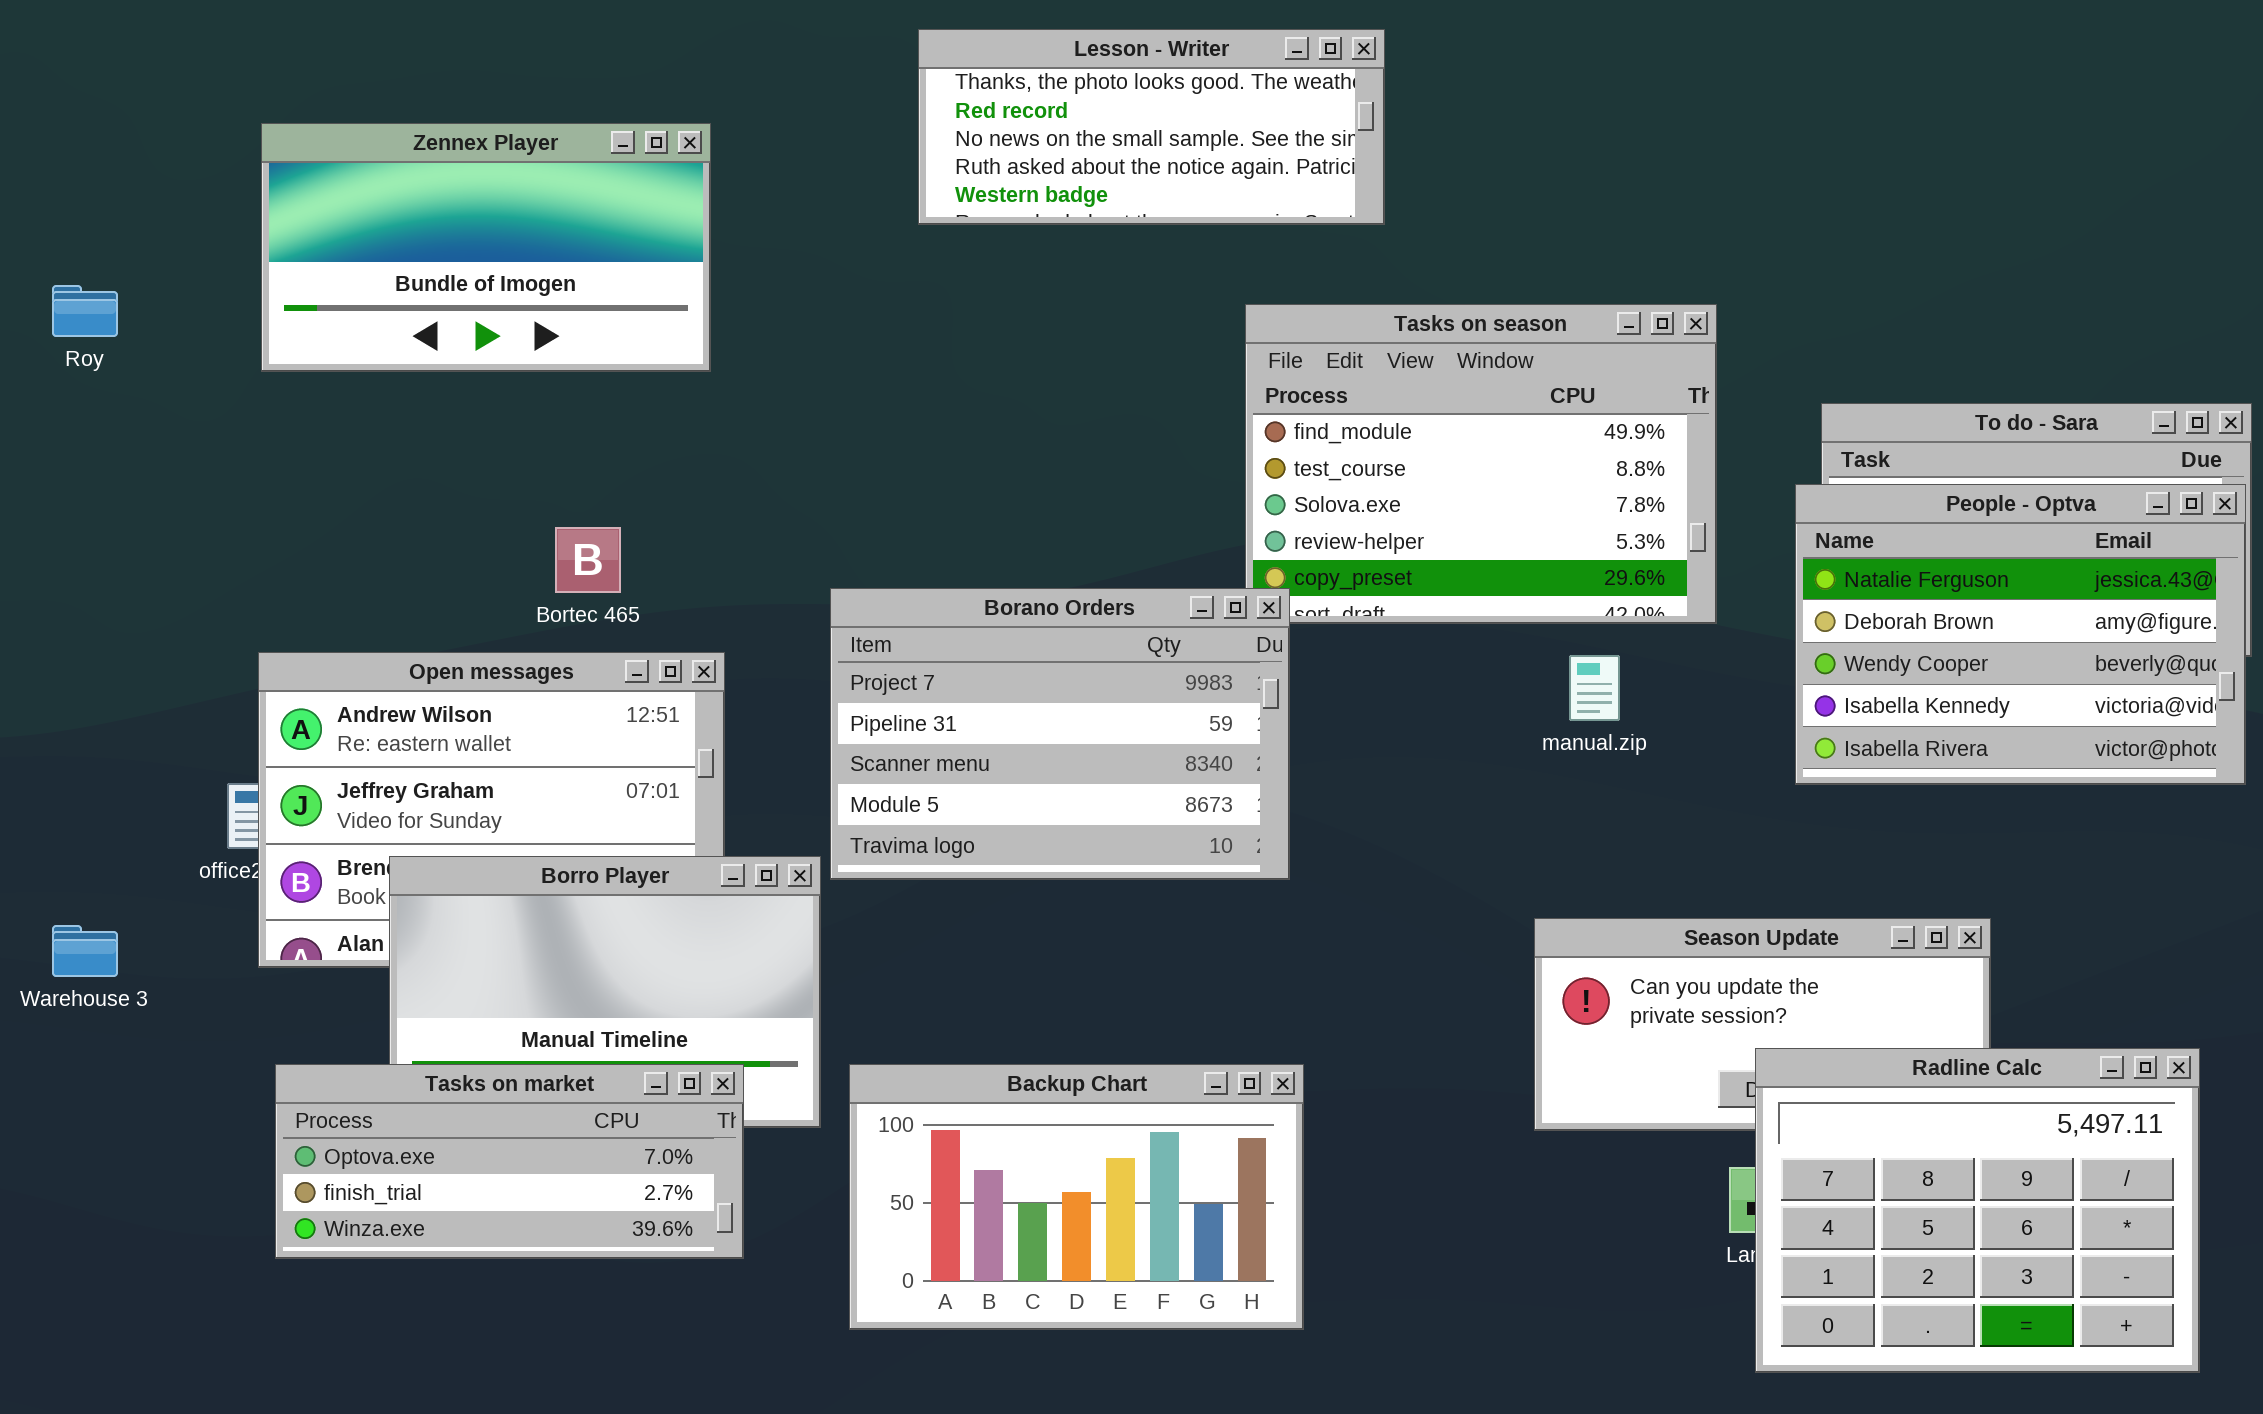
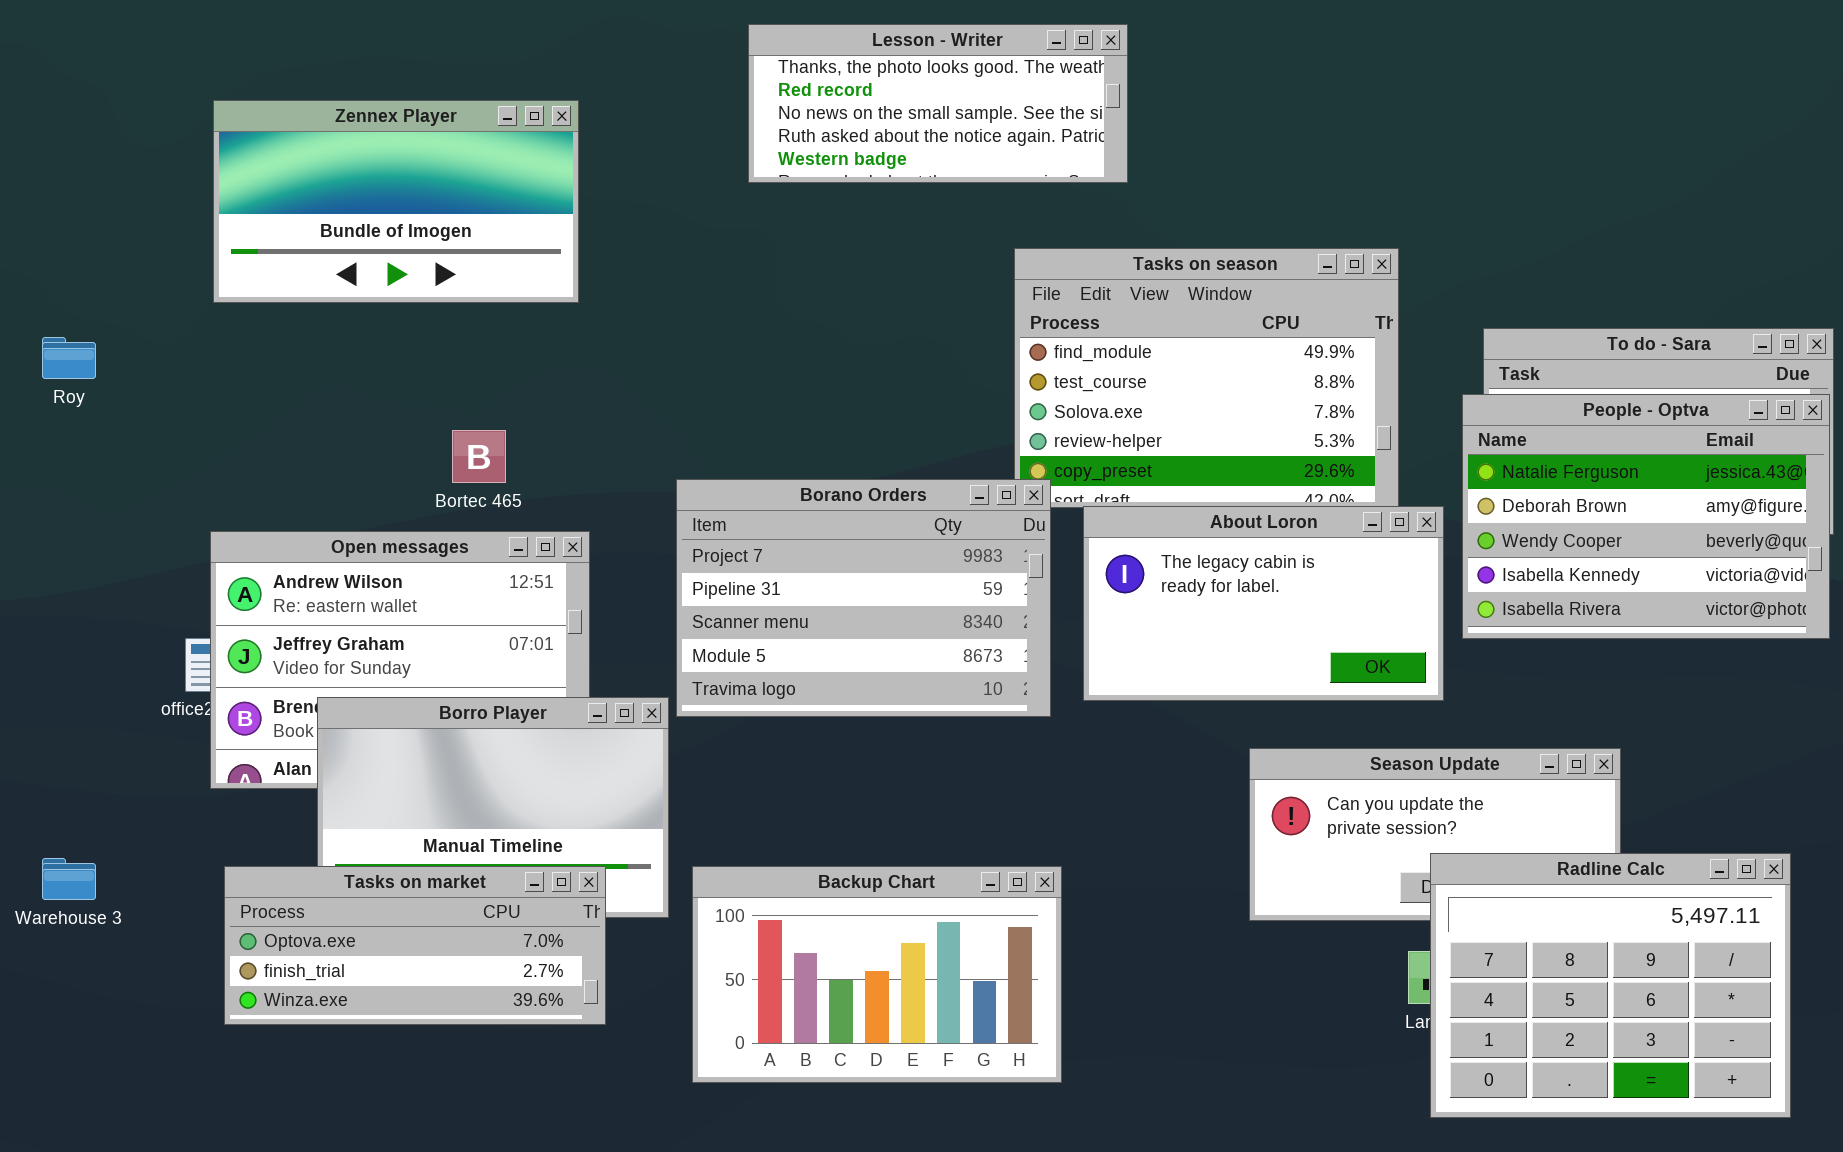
Roy: [52,285,118,337] -> [42,337,96,379], moved
About Loron: none -> [1083,506,1444,701], opened
Warehouse 3: [52,925,118,977] -> [42,858,96,900], moved

